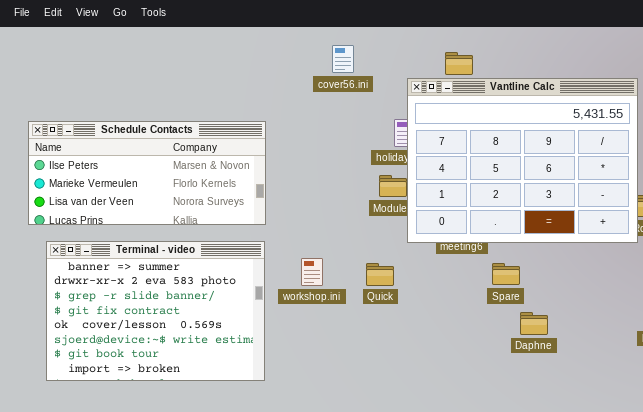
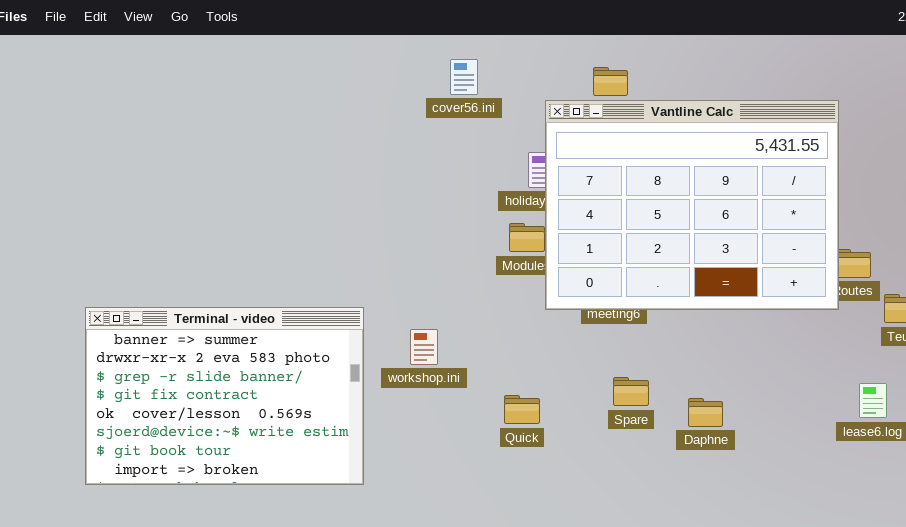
Schedule Contacts: [28,121,266,225] -> none, closed
Spare: [492,263,520,285] -> [613,377,649,406], moved
Quick: [366,263,394,286] -> [504,395,540,424], moved

